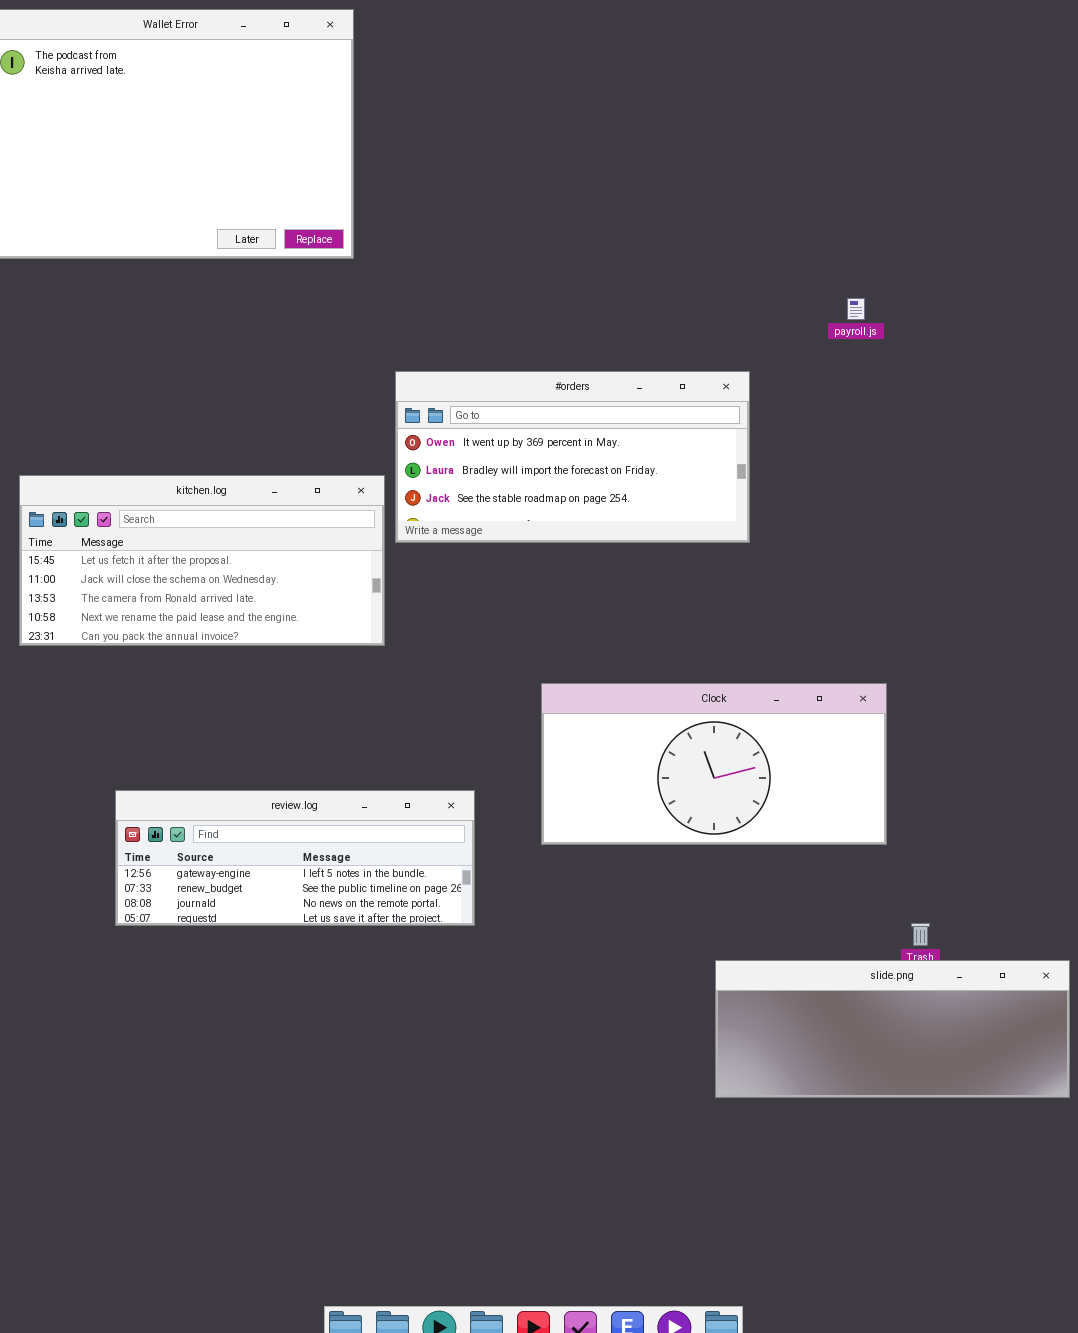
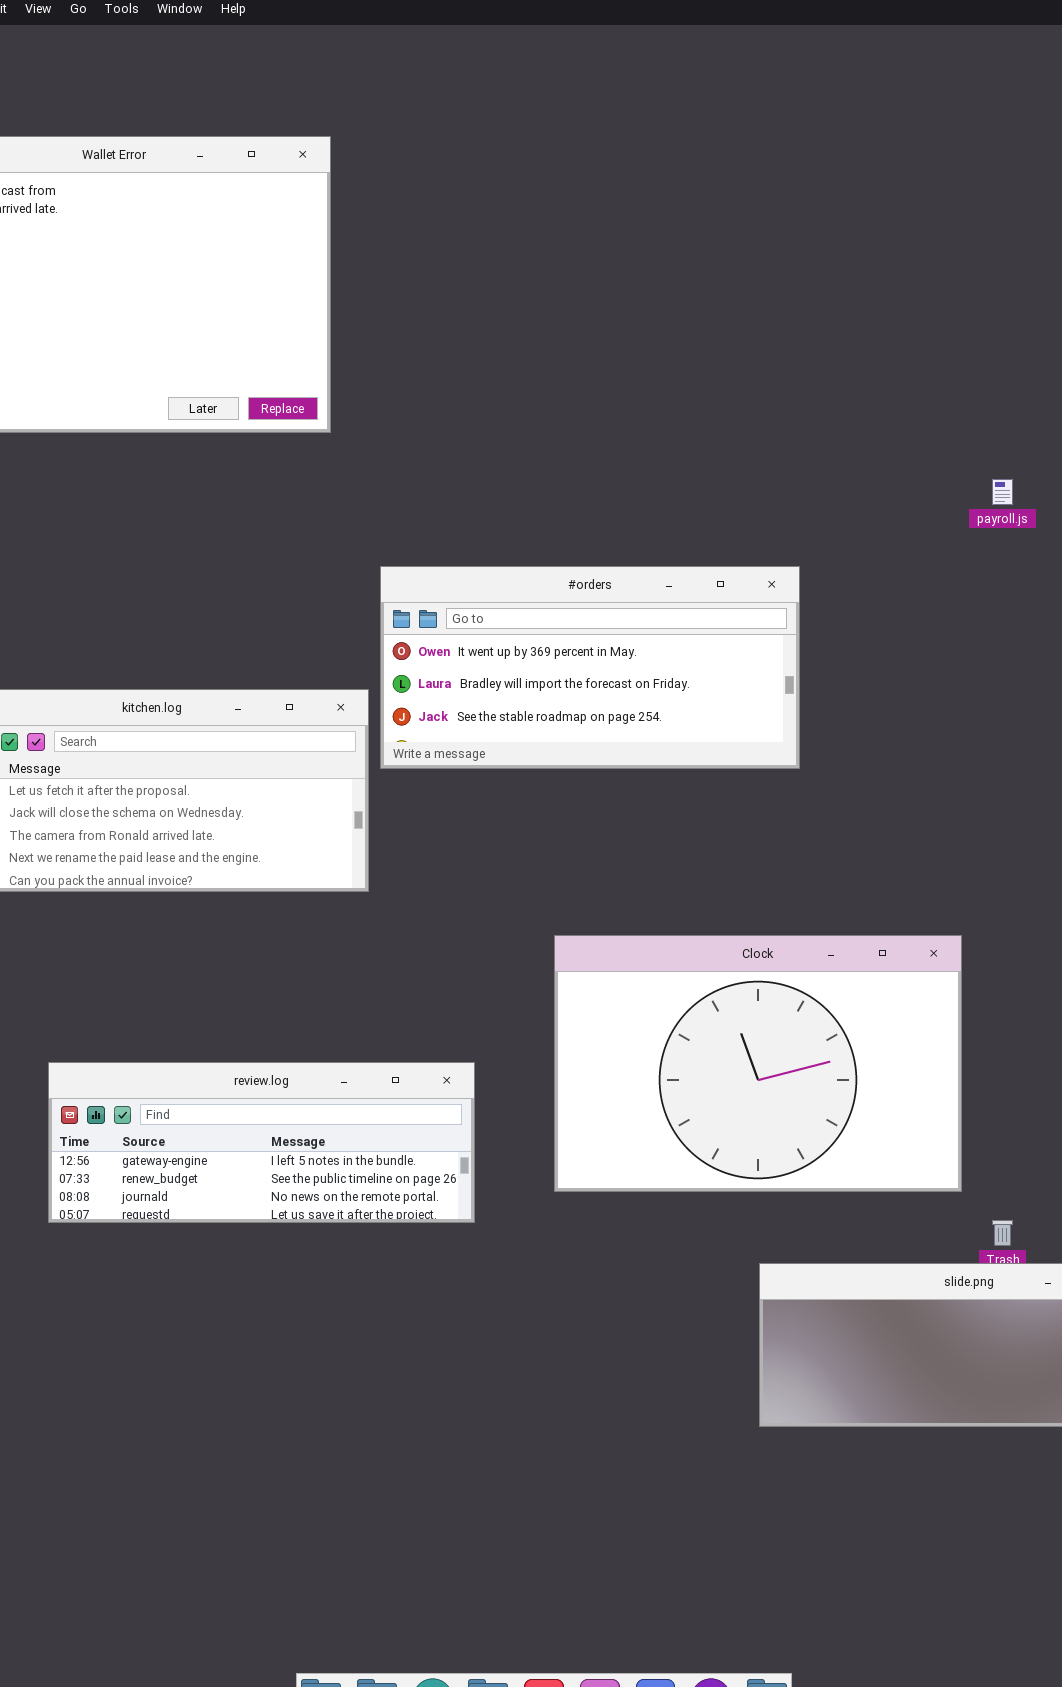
payroll.js: [847,298,865,320] -> [992,479,1013,505], moved
Clock: [541,683,887,845] -> [554,935,962,1192], resized

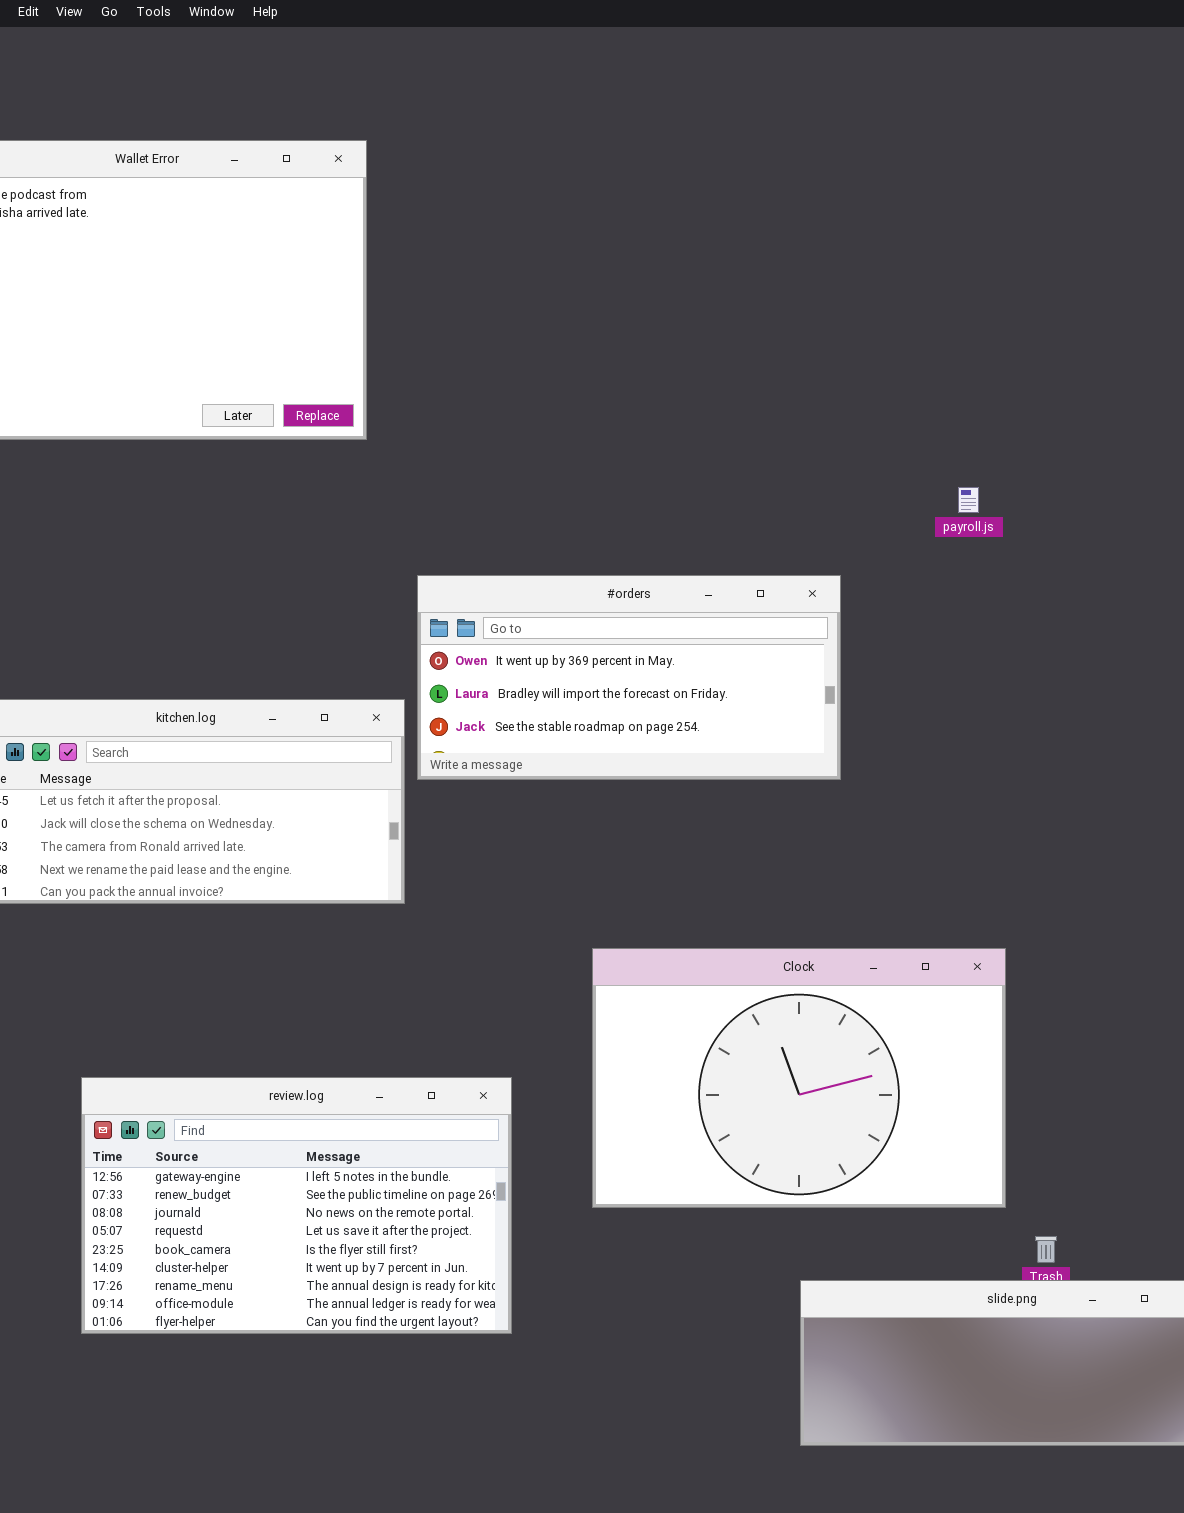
payroll.js: [992,479,1013,505] -> [958,487,979,513], moved
review.log: [48,1062,475,1223] -> [81,1077,512,1334], resized

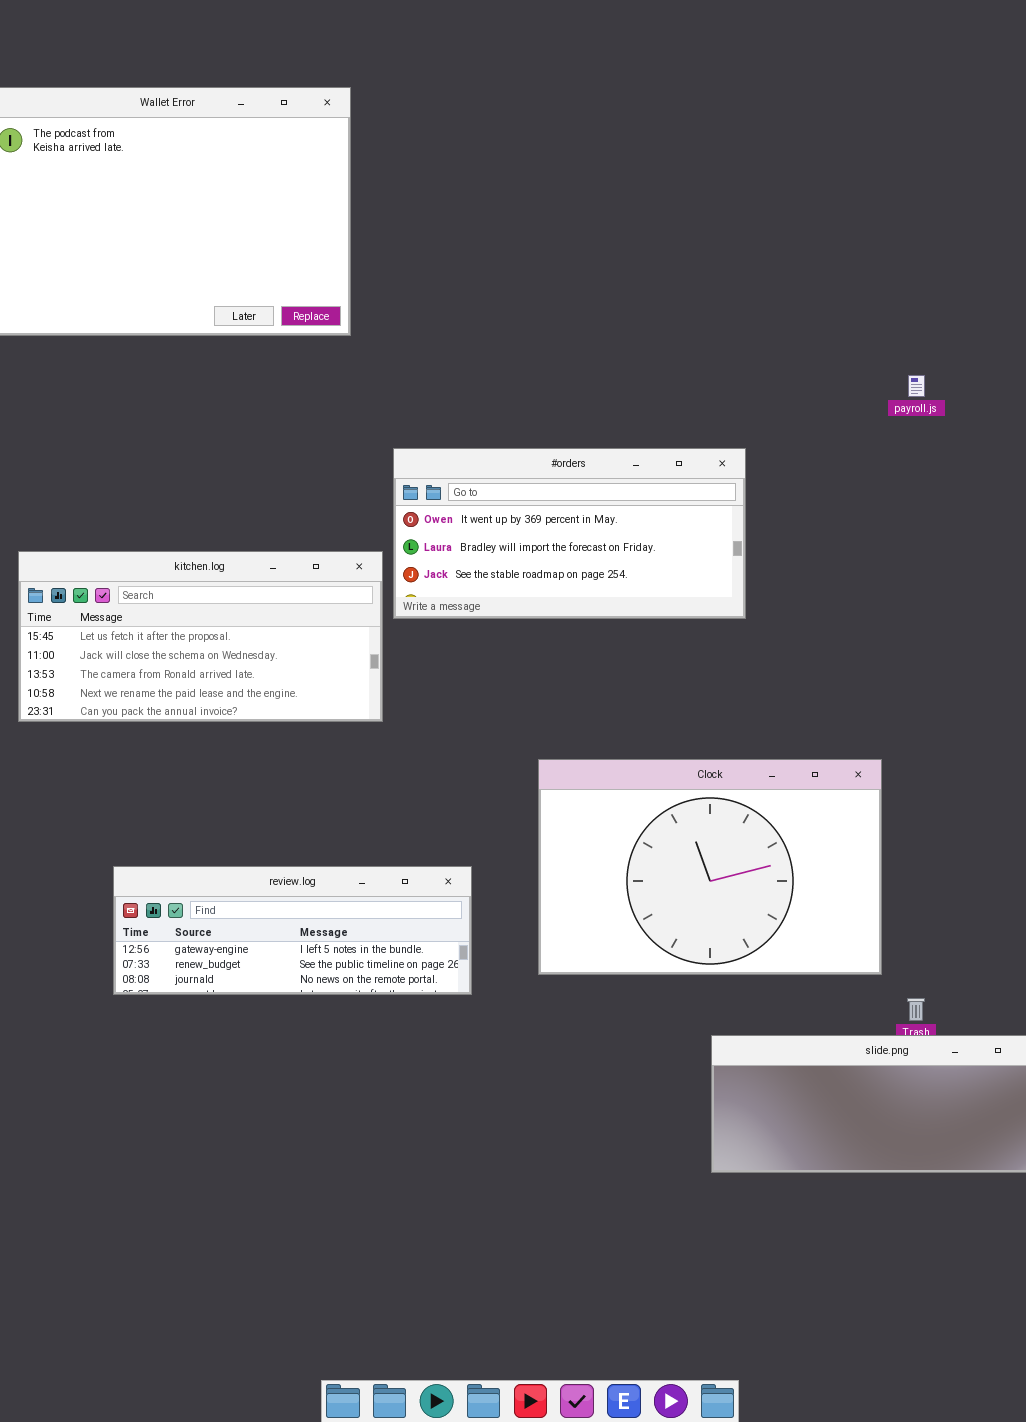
payroll.js: [958,487,979,513] -> [908,375,925,397], moved
review.log: [81,1077,512,1334] -> [113,866,472,995], resized

